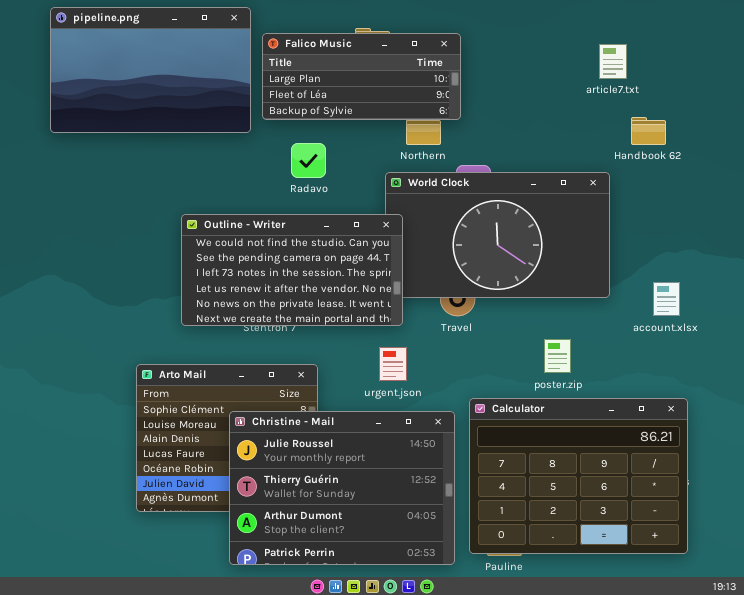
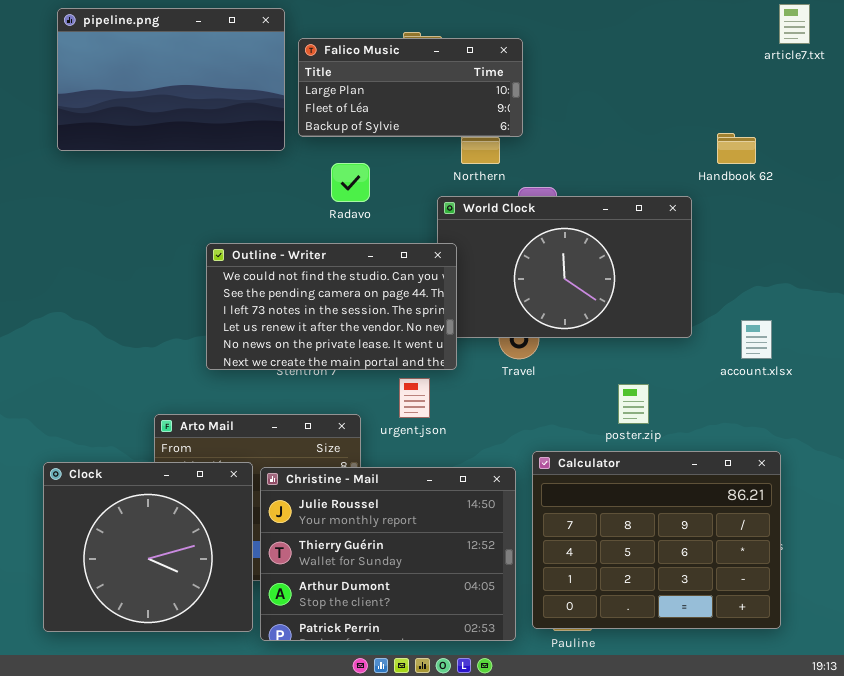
article7.txt: [599,44,627,79] -> [779,4,810,44], moved
urgent.json: [379,347,407,381] -> [399,378,430,418], moved
Clock: none -> [43,462,253,632], opened

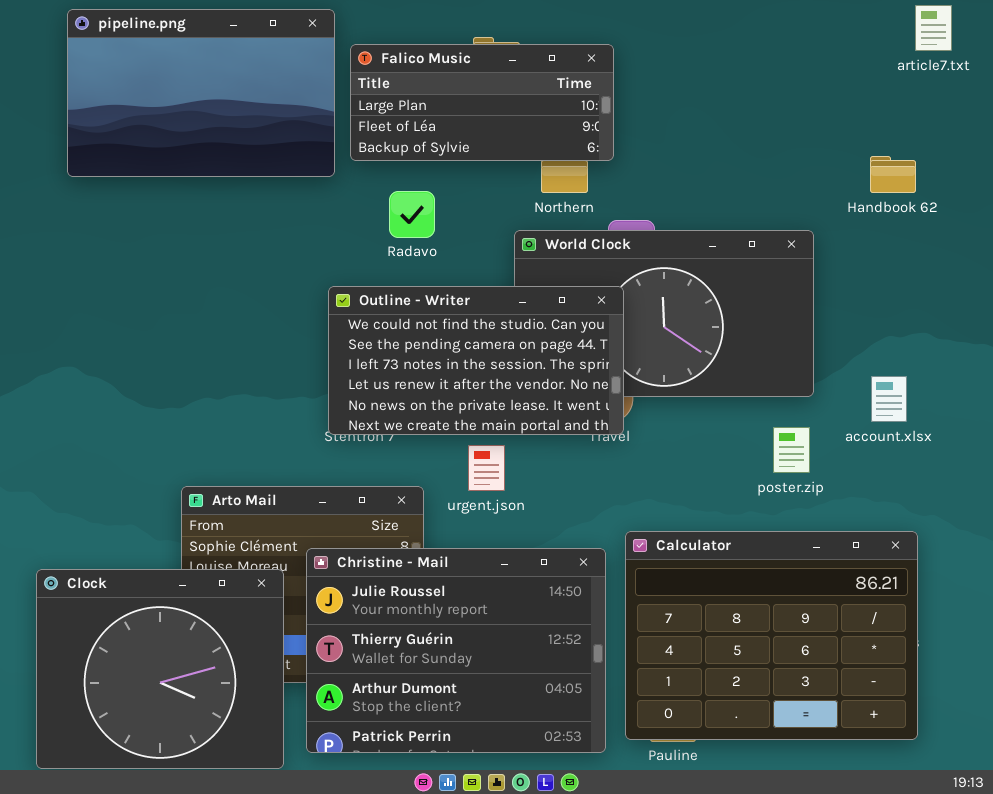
Handbook 62: [717,133,756,164] -> [870,156,916,193], moved
Outline - Writer: [206,243,457,370] -> [328,286,624,435], moved
poster.zip: [618,384,649,424] -> [773,427,810,473], moved
Clock: [43,462,253,632] -> [36,569,284,769], moved

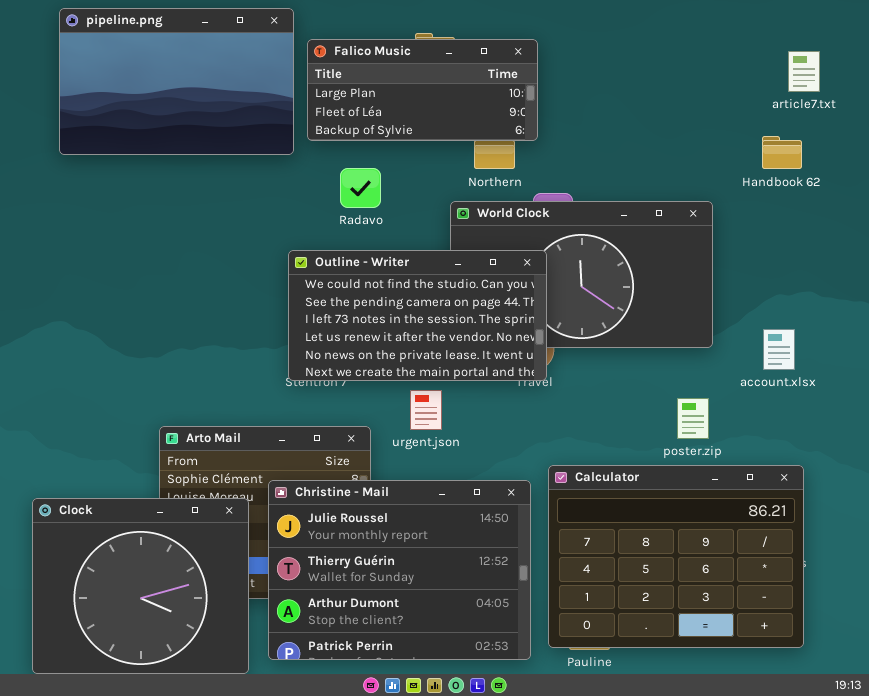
article7.txt: [915,5,952,51] -> [788,51,820,92], moved
poster.zip: [773,427,810,473] -> [677,398,709,439], moved

